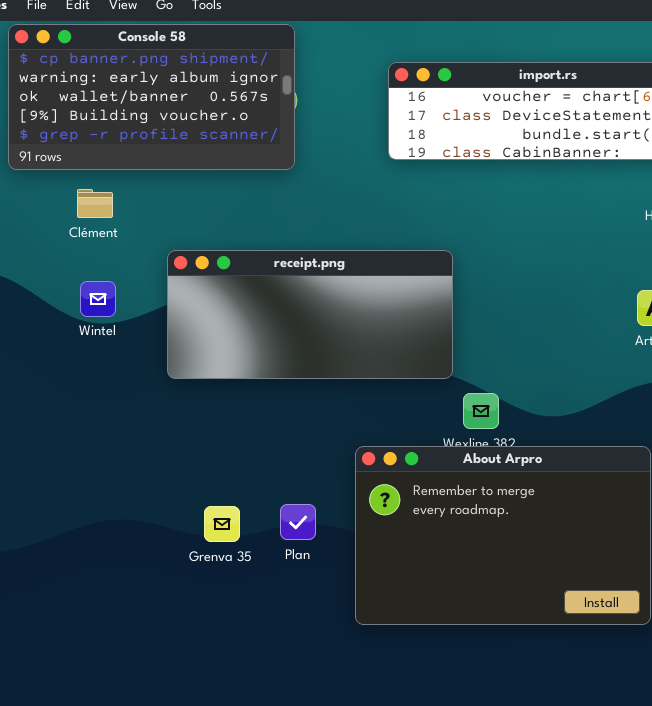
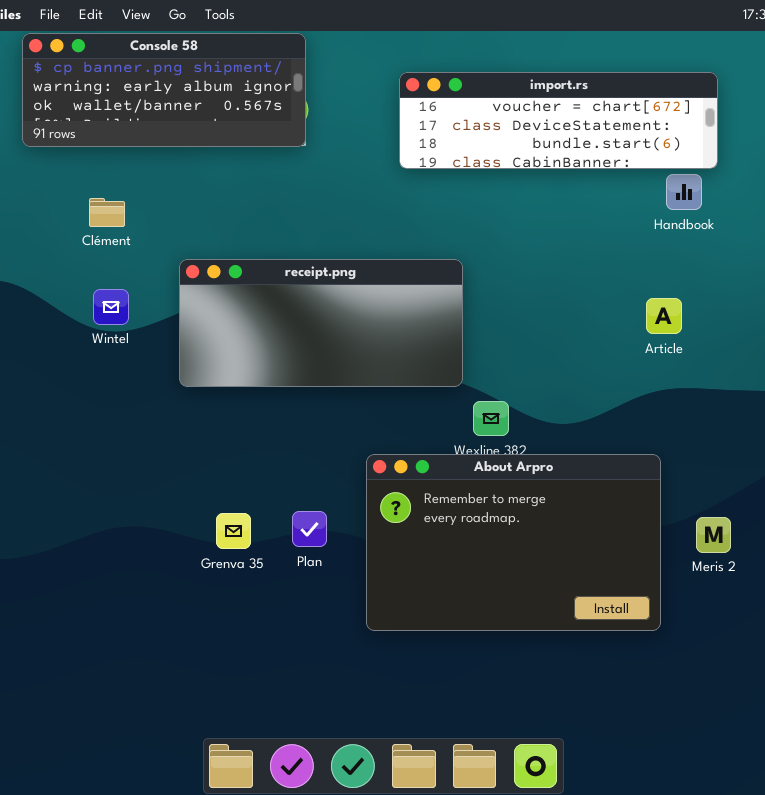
Console 58: [8,24,295,170] -> [22,33,306,147], resized

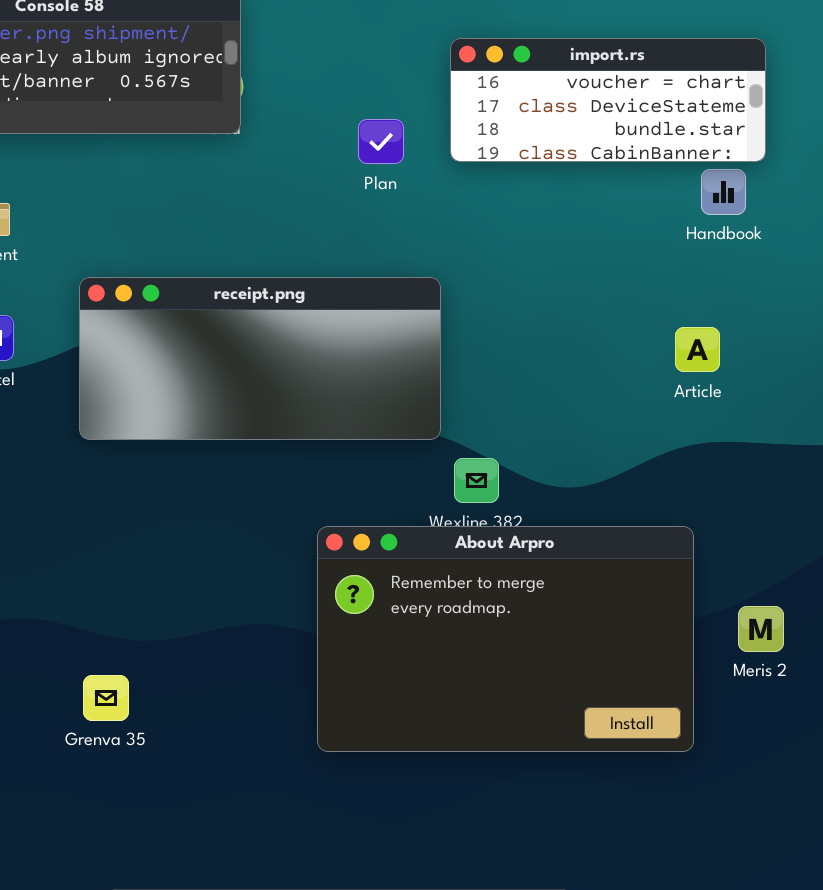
import.rs: [399,72,718,169] -> [450,38,766,162], resized
Plan: [292,511,327,547] -> [358,119,404,164], moved
Grenva 35: [216,513,251,549] -> [83,675,129,721], moved

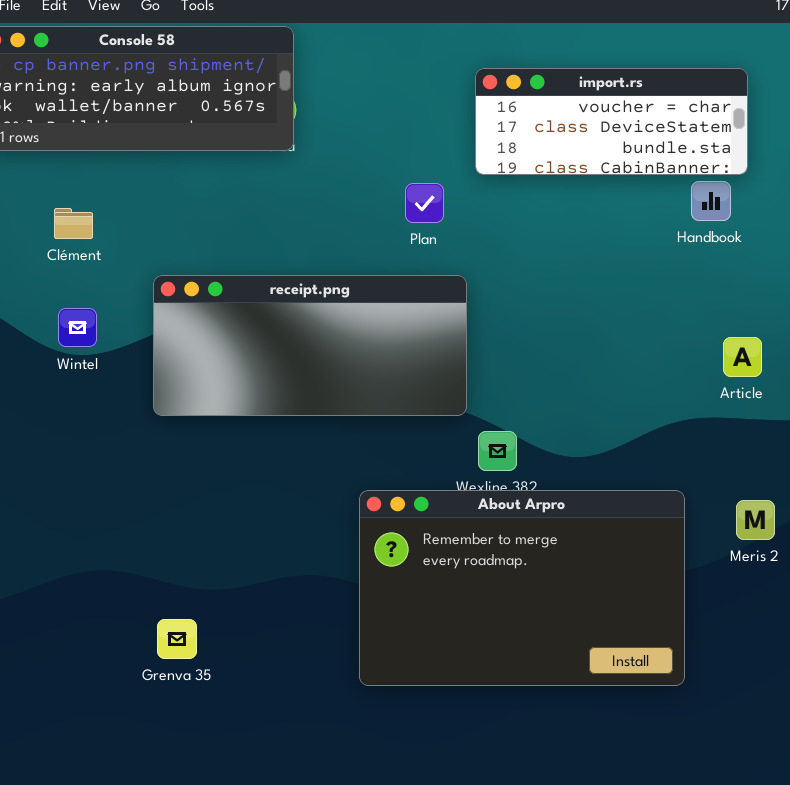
Plan: [358,119,404,164] -> [405,183,444,223], moved
Article: [675,327,720,372] -> [723,337,762,377], moved
Meris 2: [738,606,784,652] -> [736,500,775,540], moved

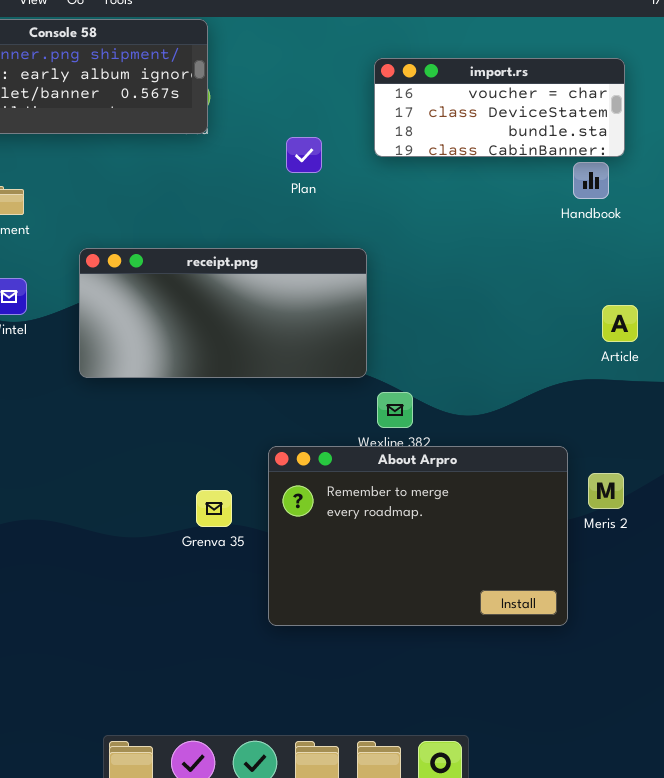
Plan: [405,183,444,223] -> [286,137,322,173], moved
Meris 2: [736,500,775,540] -> [588,473,624,509], moved
Grenva 35: [157,619,197,659] -> [196,490,232,527], moved

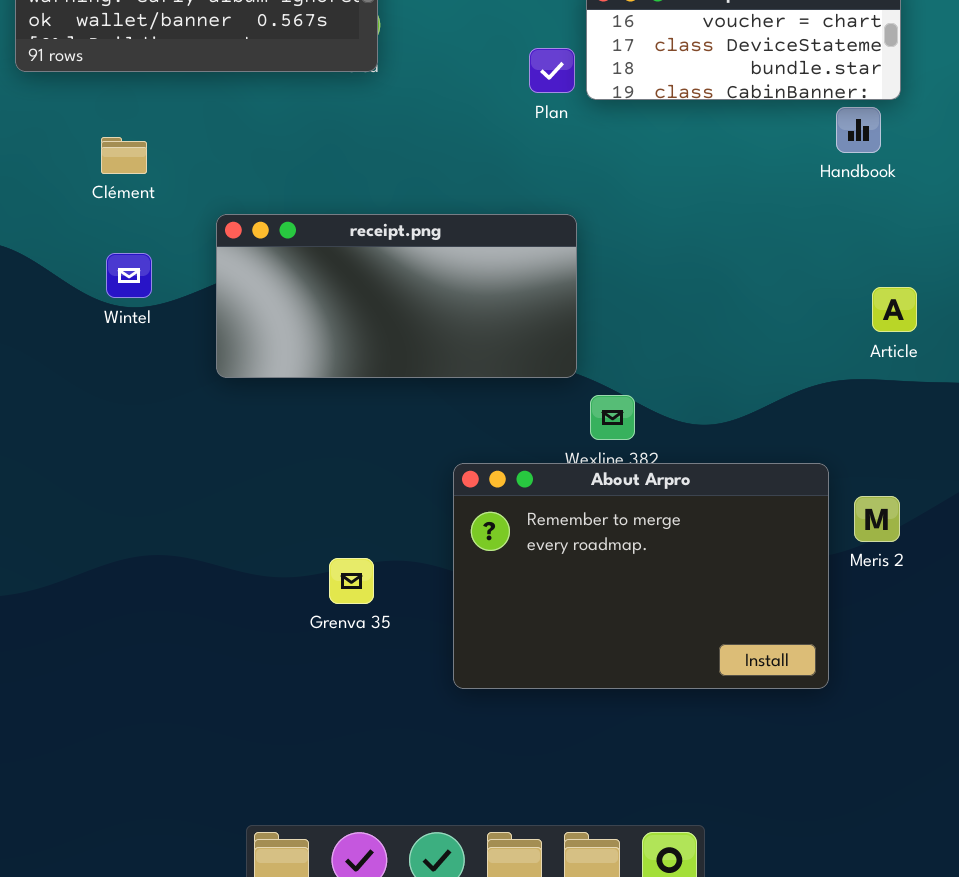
Plan: [286,137,322,173] -> [529,48,575,93], moved
Grenva 35: [196,490,232,527] -> [329,558,374,604], moved

